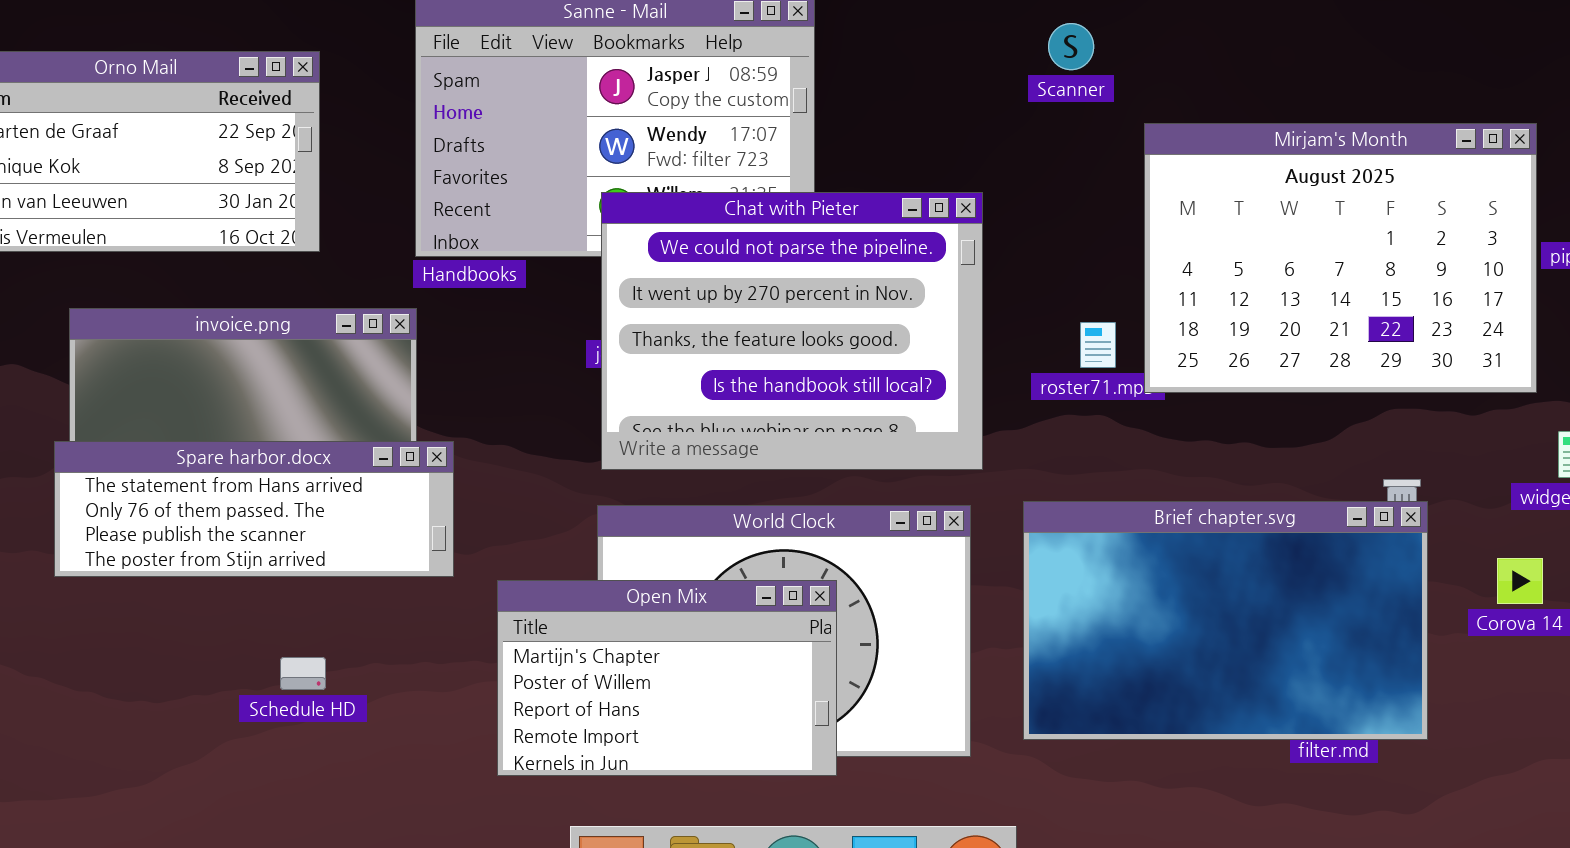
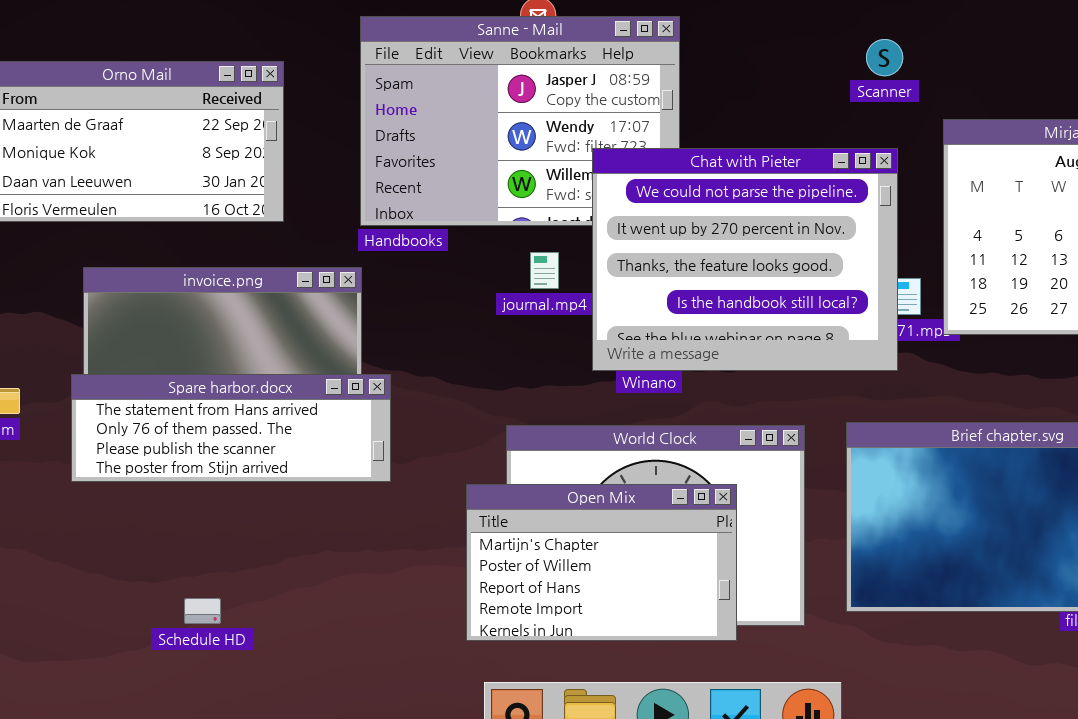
Chat with Pieter: [601,192,983,470] -> [592,148,898,371], moved
Open Mix: [497,580,837,776] -> [466,484,737,641], moved
Schedule HD: [280,657,326,690] -> [184,598,221,624], moved

